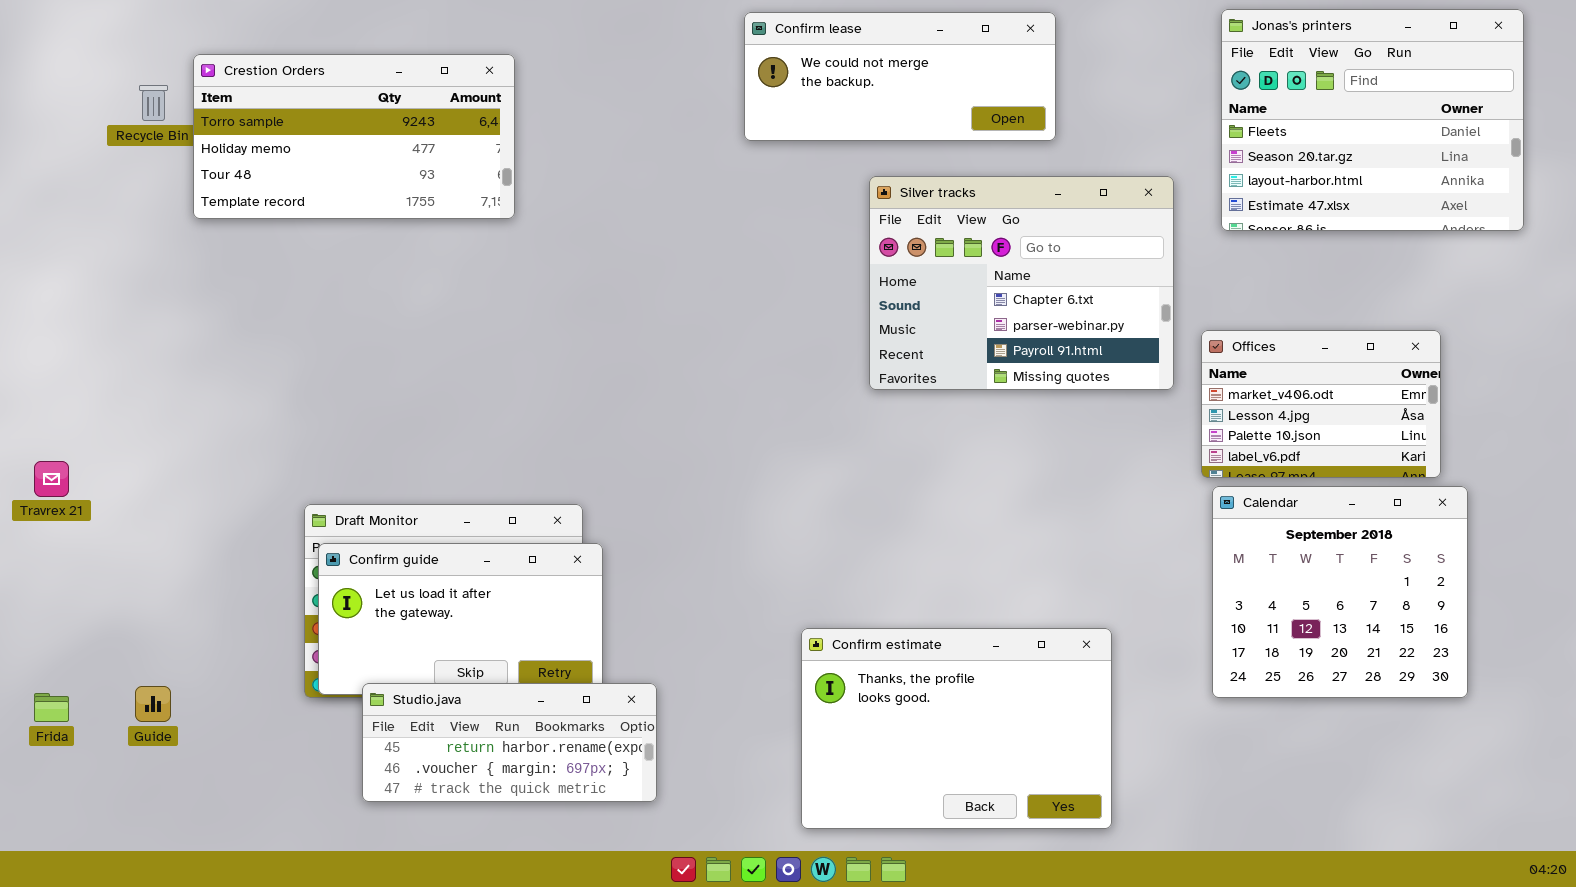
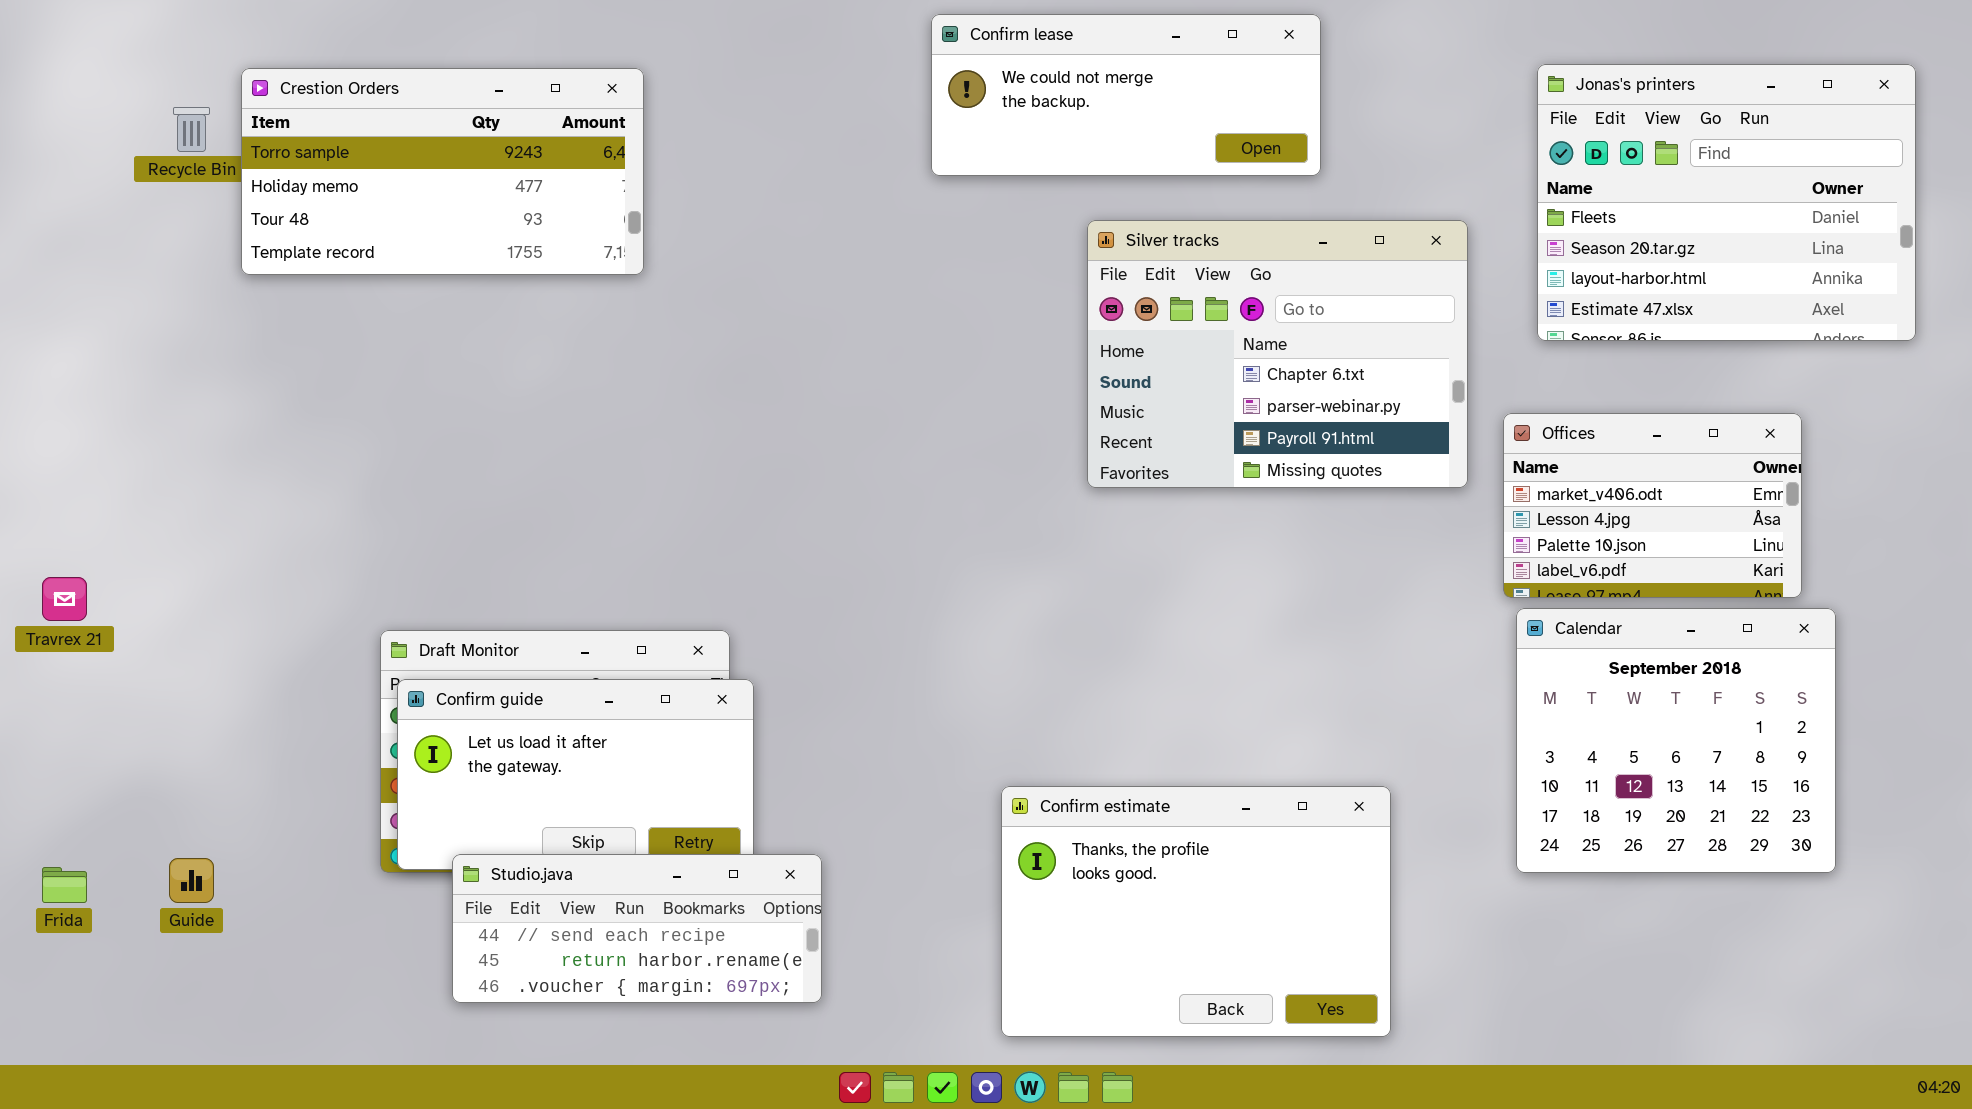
Jonas's printers: [1221,9,1524,231] -> [1537,64,1916,341], moved
Studio.java: [362,683,657,802] -> [452,854,822,1003], scrolled up 1 row

